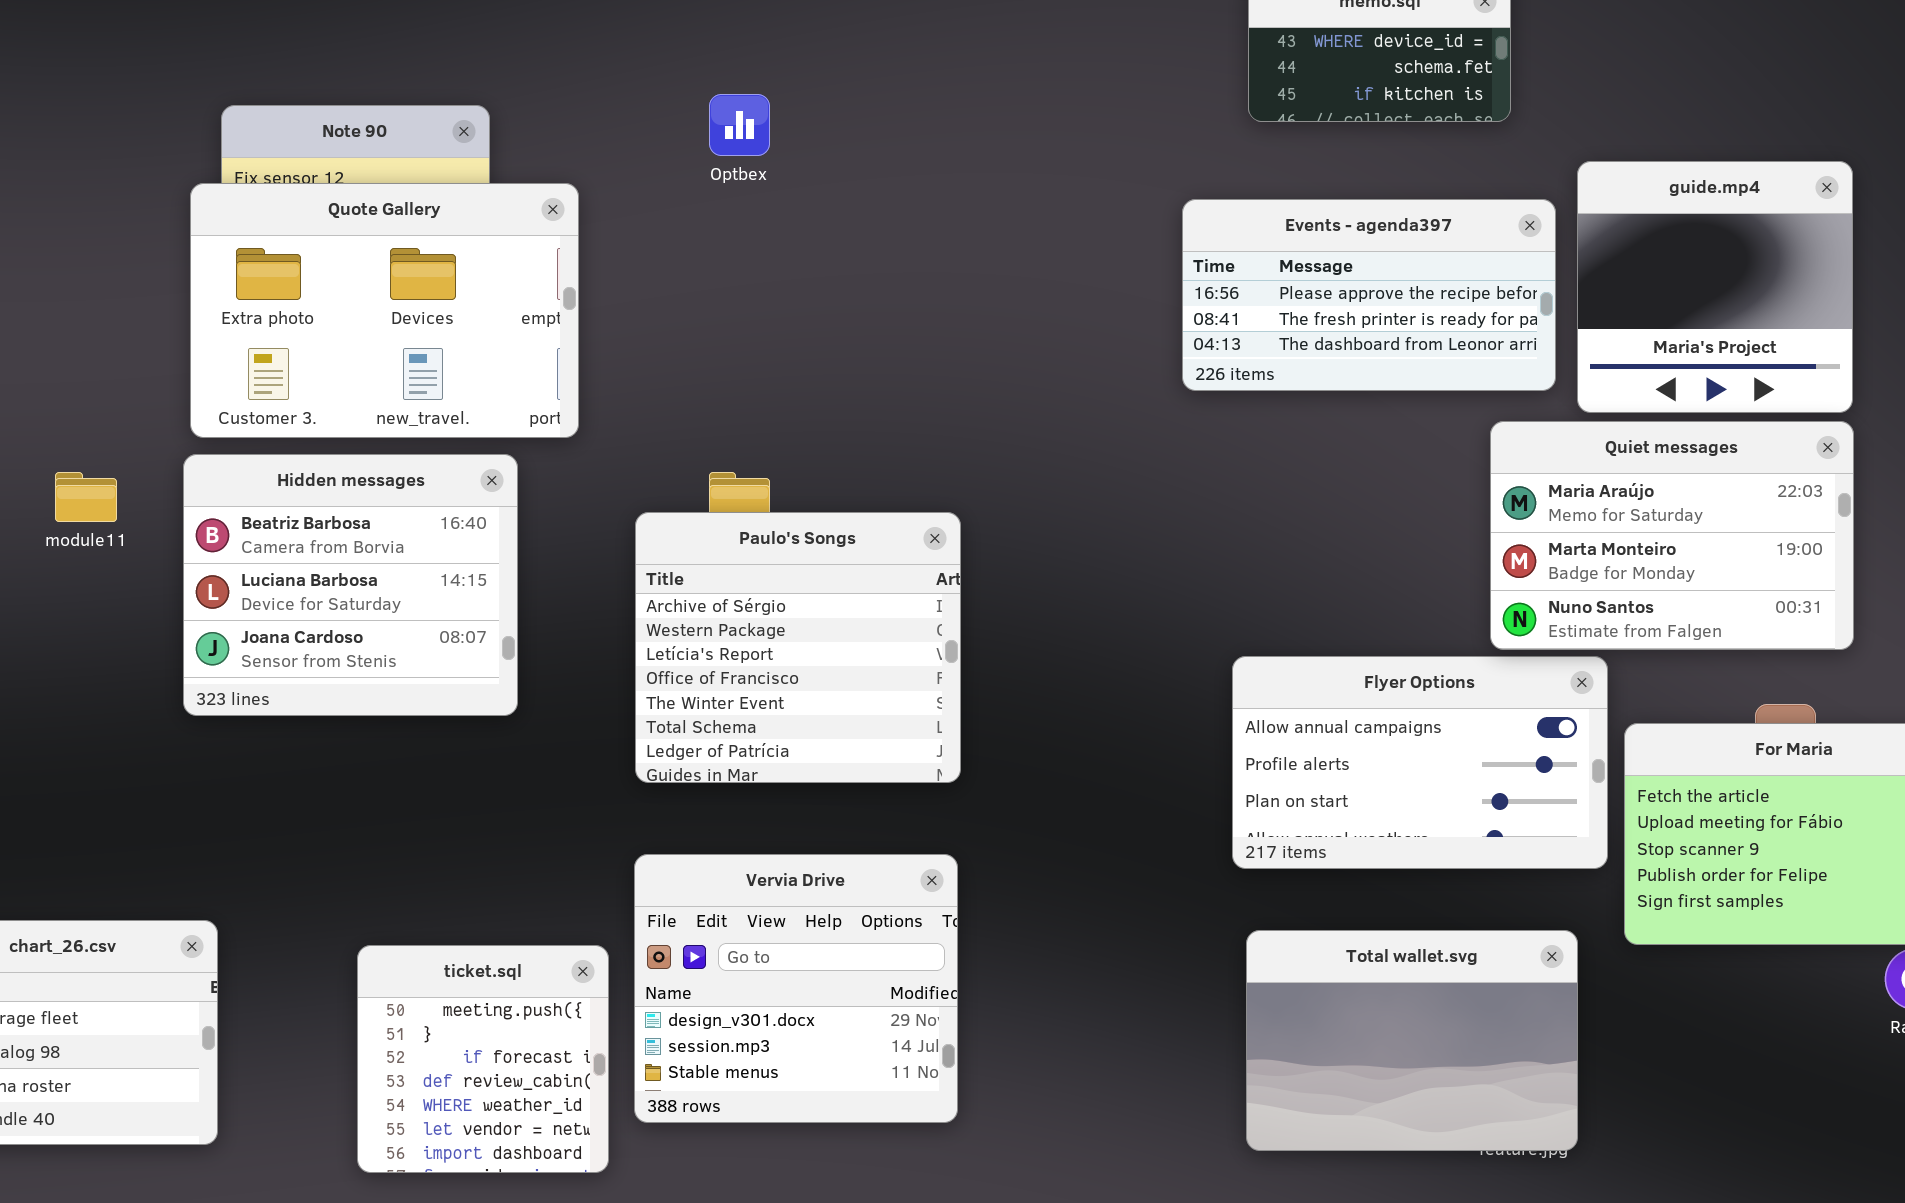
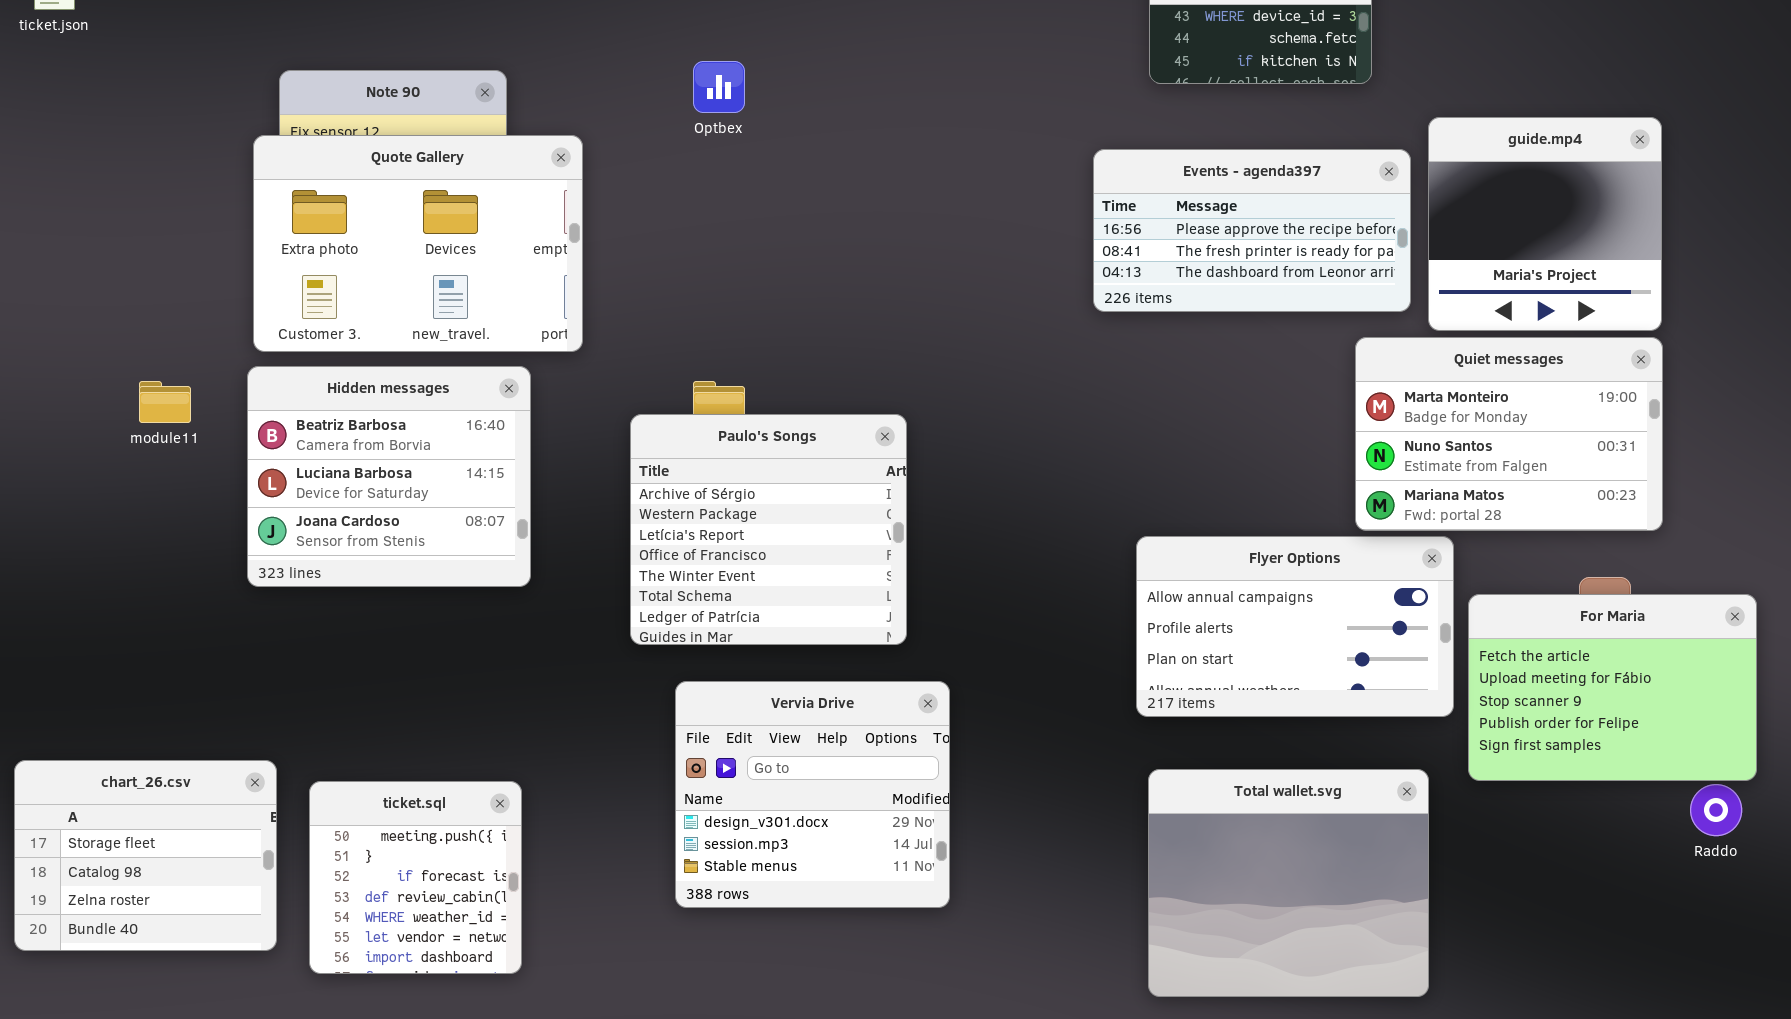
Quiet messages: [1490,421,1854,650] -> [1355,337,1663,531], scrolled down 1 row
Vervia Drive: [634,854,958,1123] -> [675,681,950,908], moved
Total wallet.svg: [1246,930,1578,1151] -> [1148,769,1429,997], resized
ticket.sql: [357,945,609,1173] -> [309,781,522,974], moved

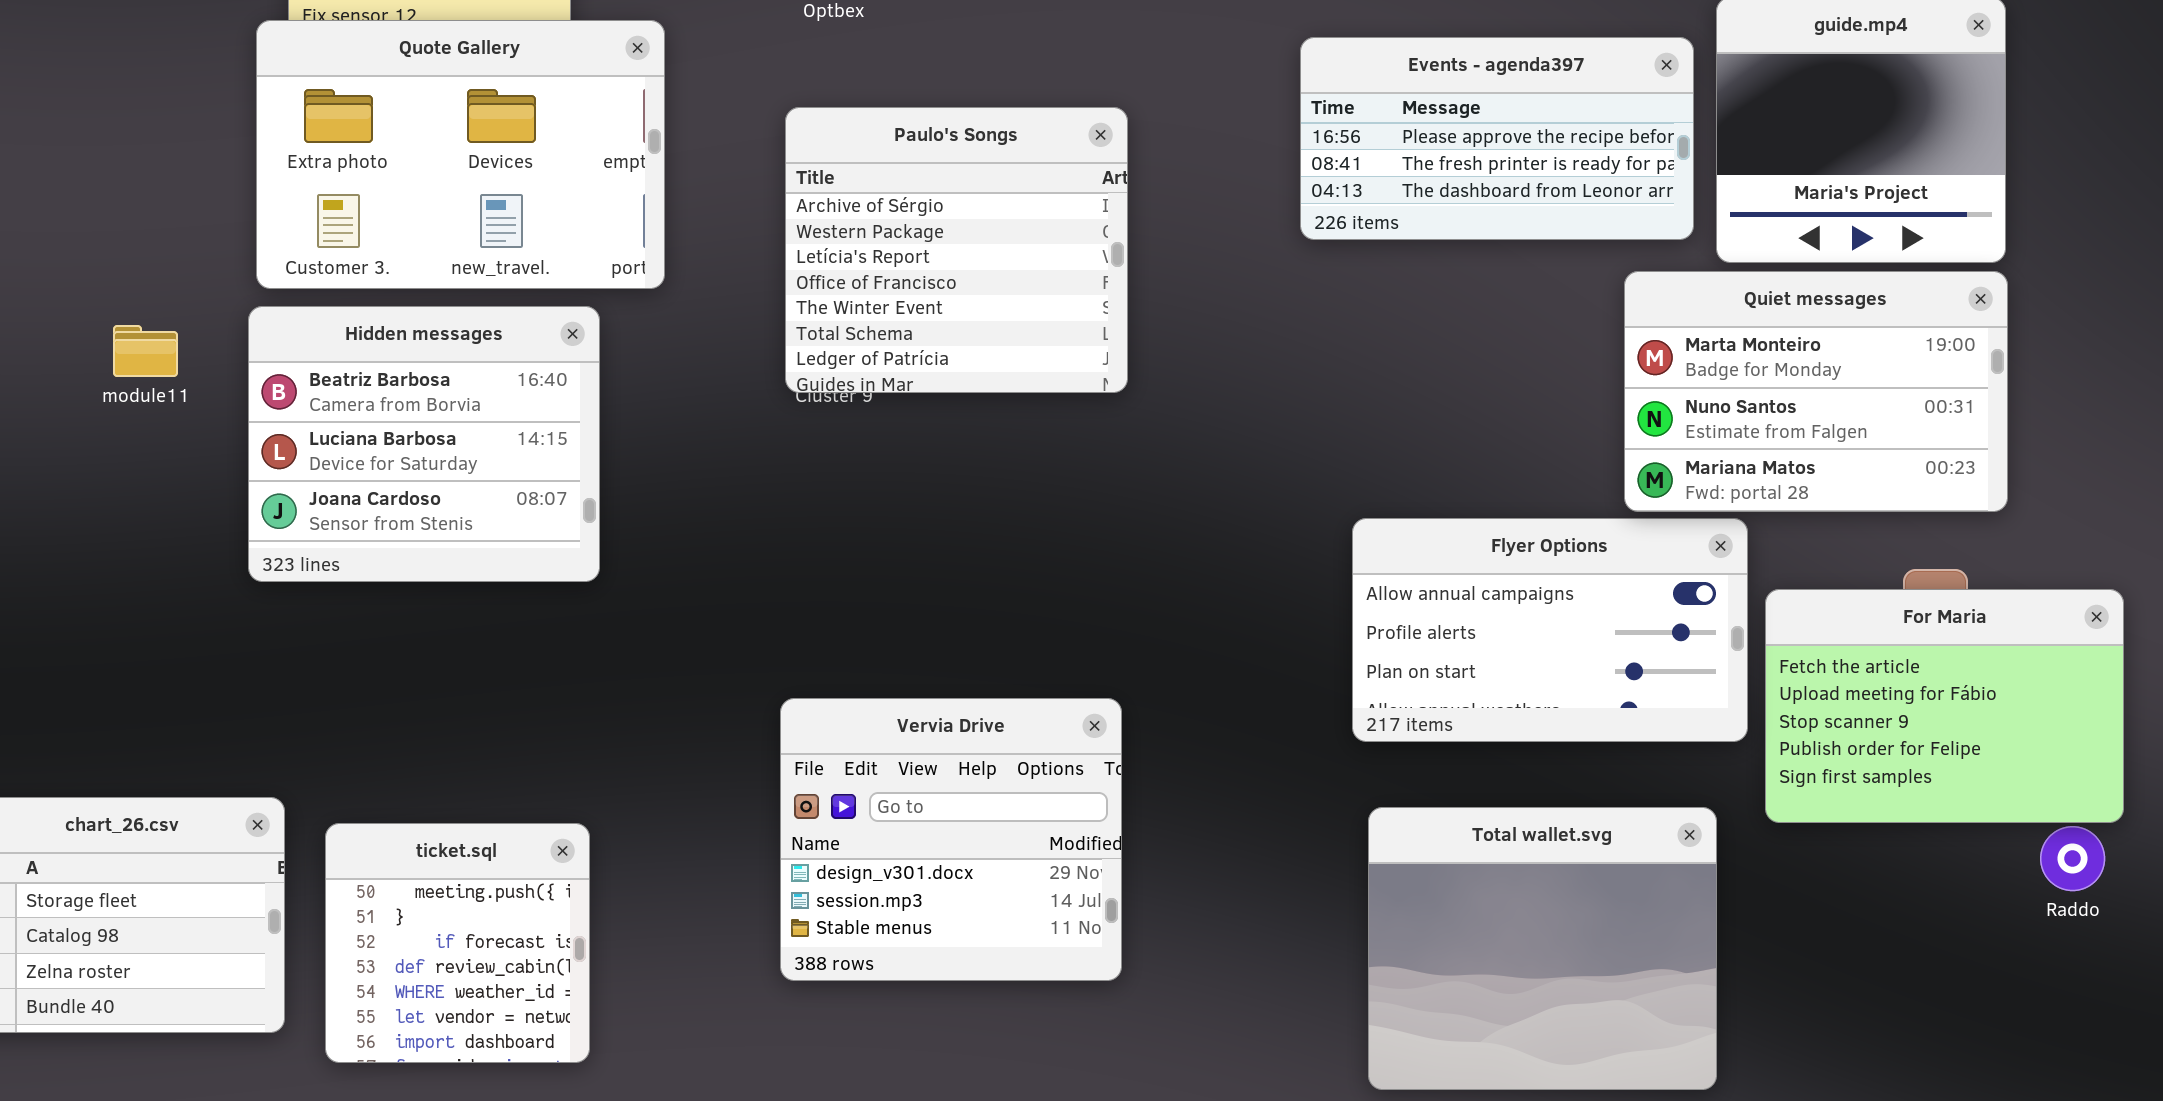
Paulo's Songs: [630,414,907,645] -> [785,107,1128,393], moved

